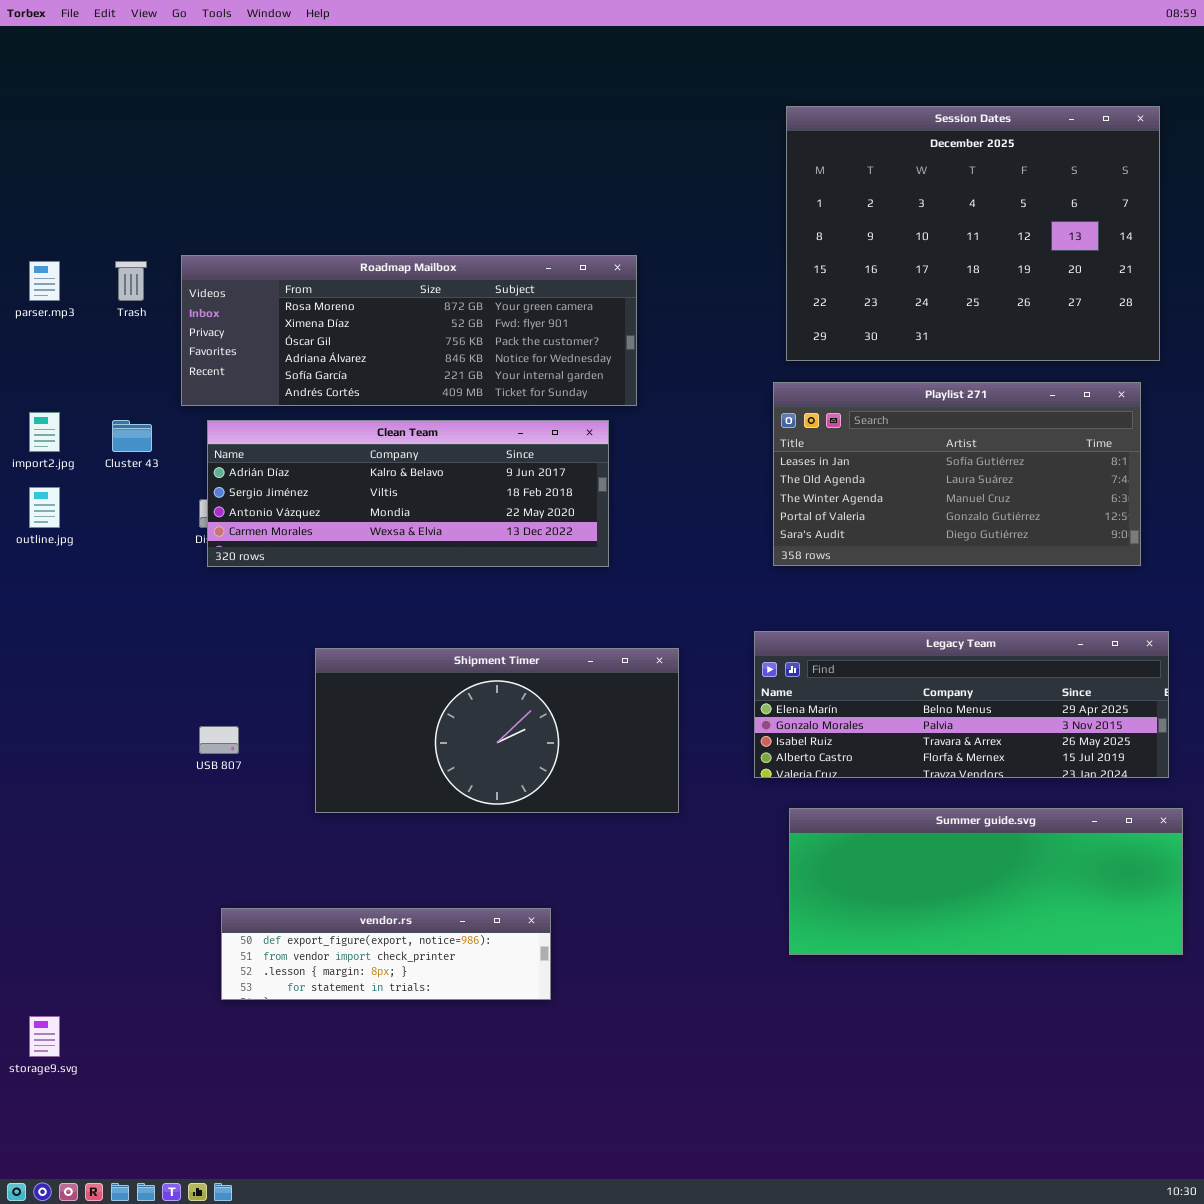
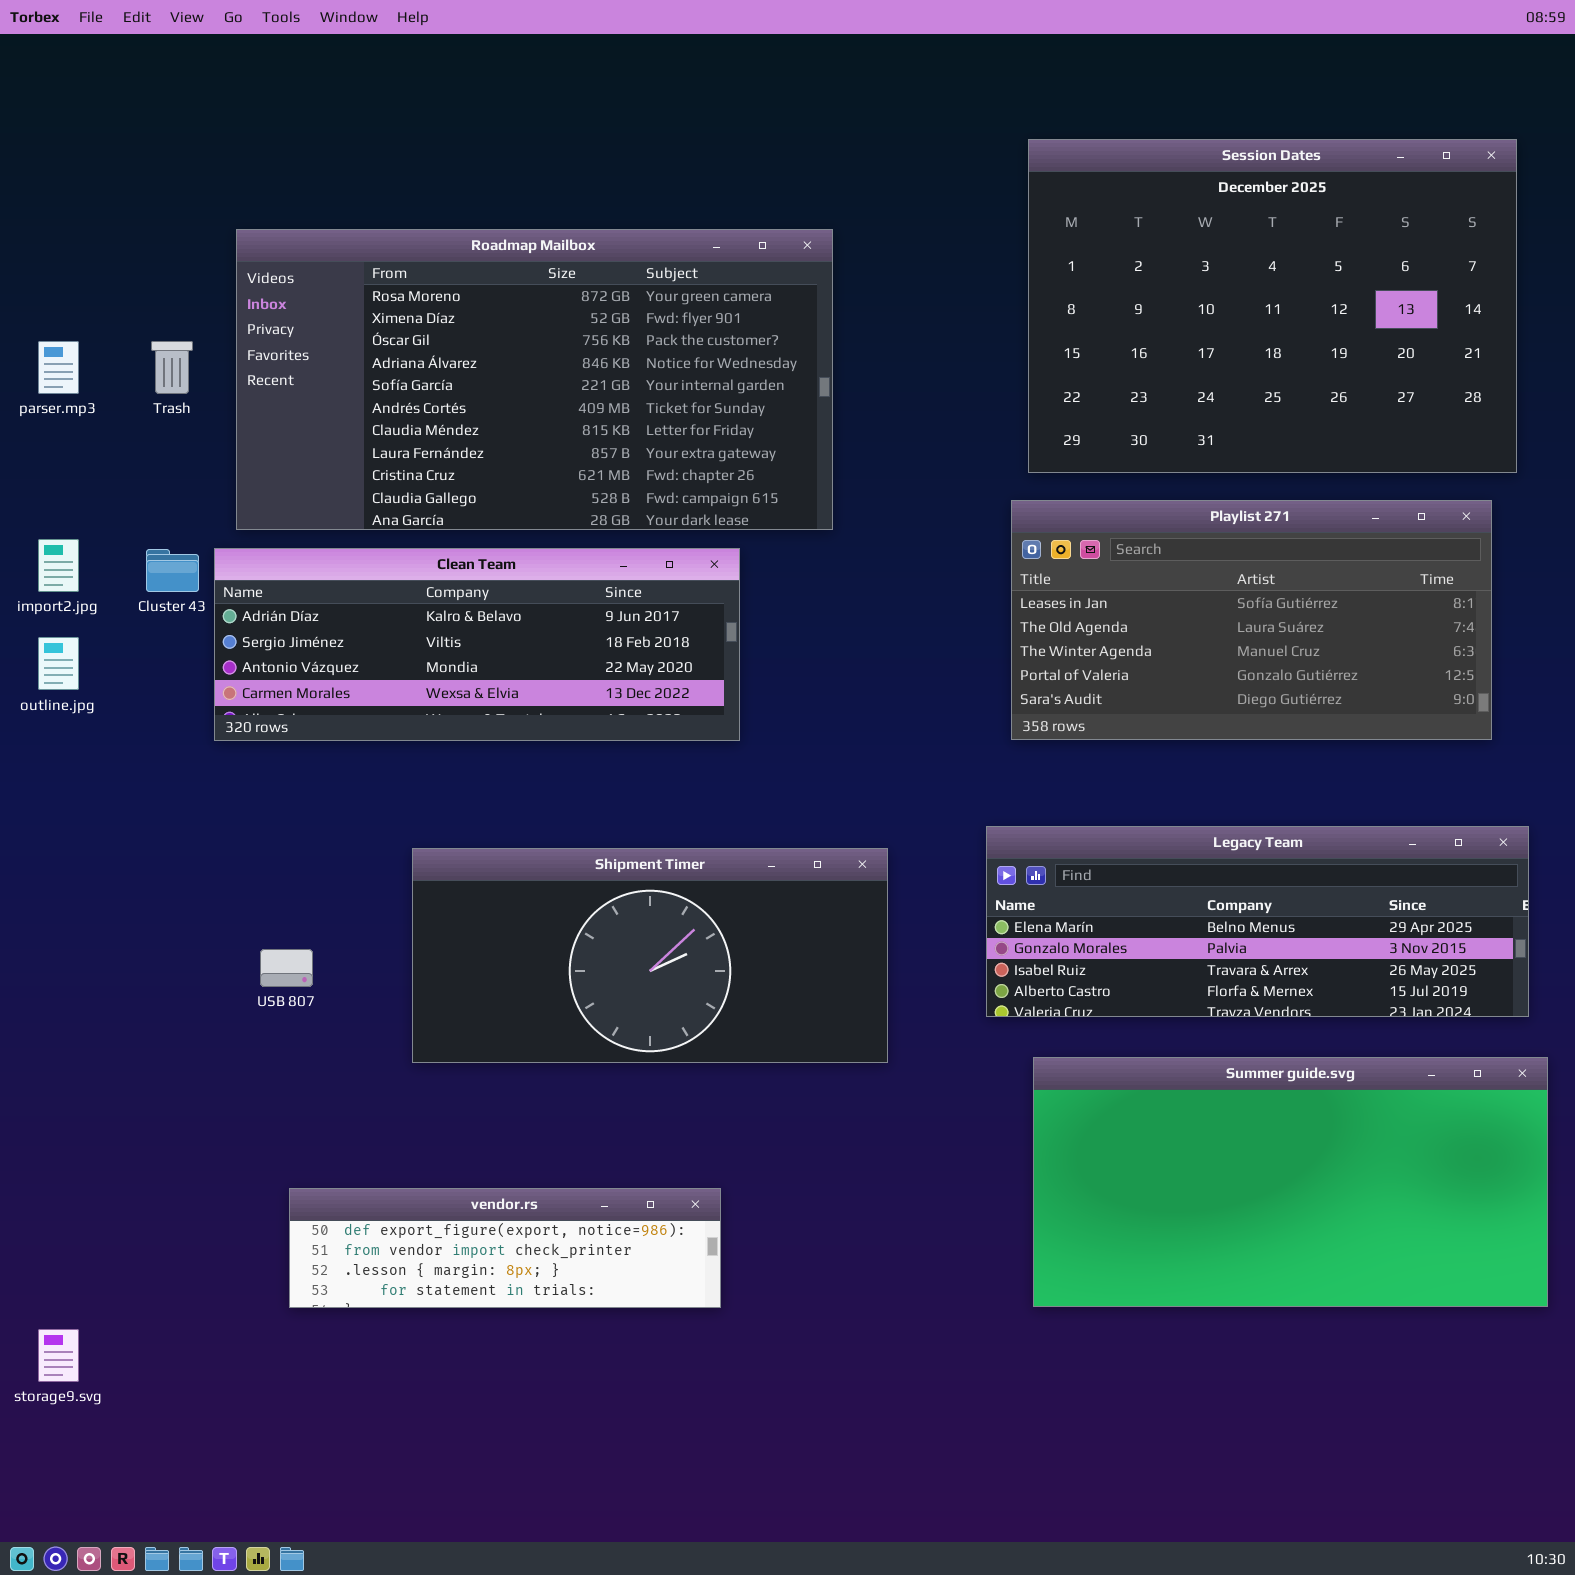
Roadmap Mailbox: [181,255,637,406] -> [236,229,833,530], resized
Clean Team: [207,420,609,567] -> [214,548,740,741], moved
Summer guide.svg: [789,808,1183,955] -> [1033,1057,1548,1307], resized

